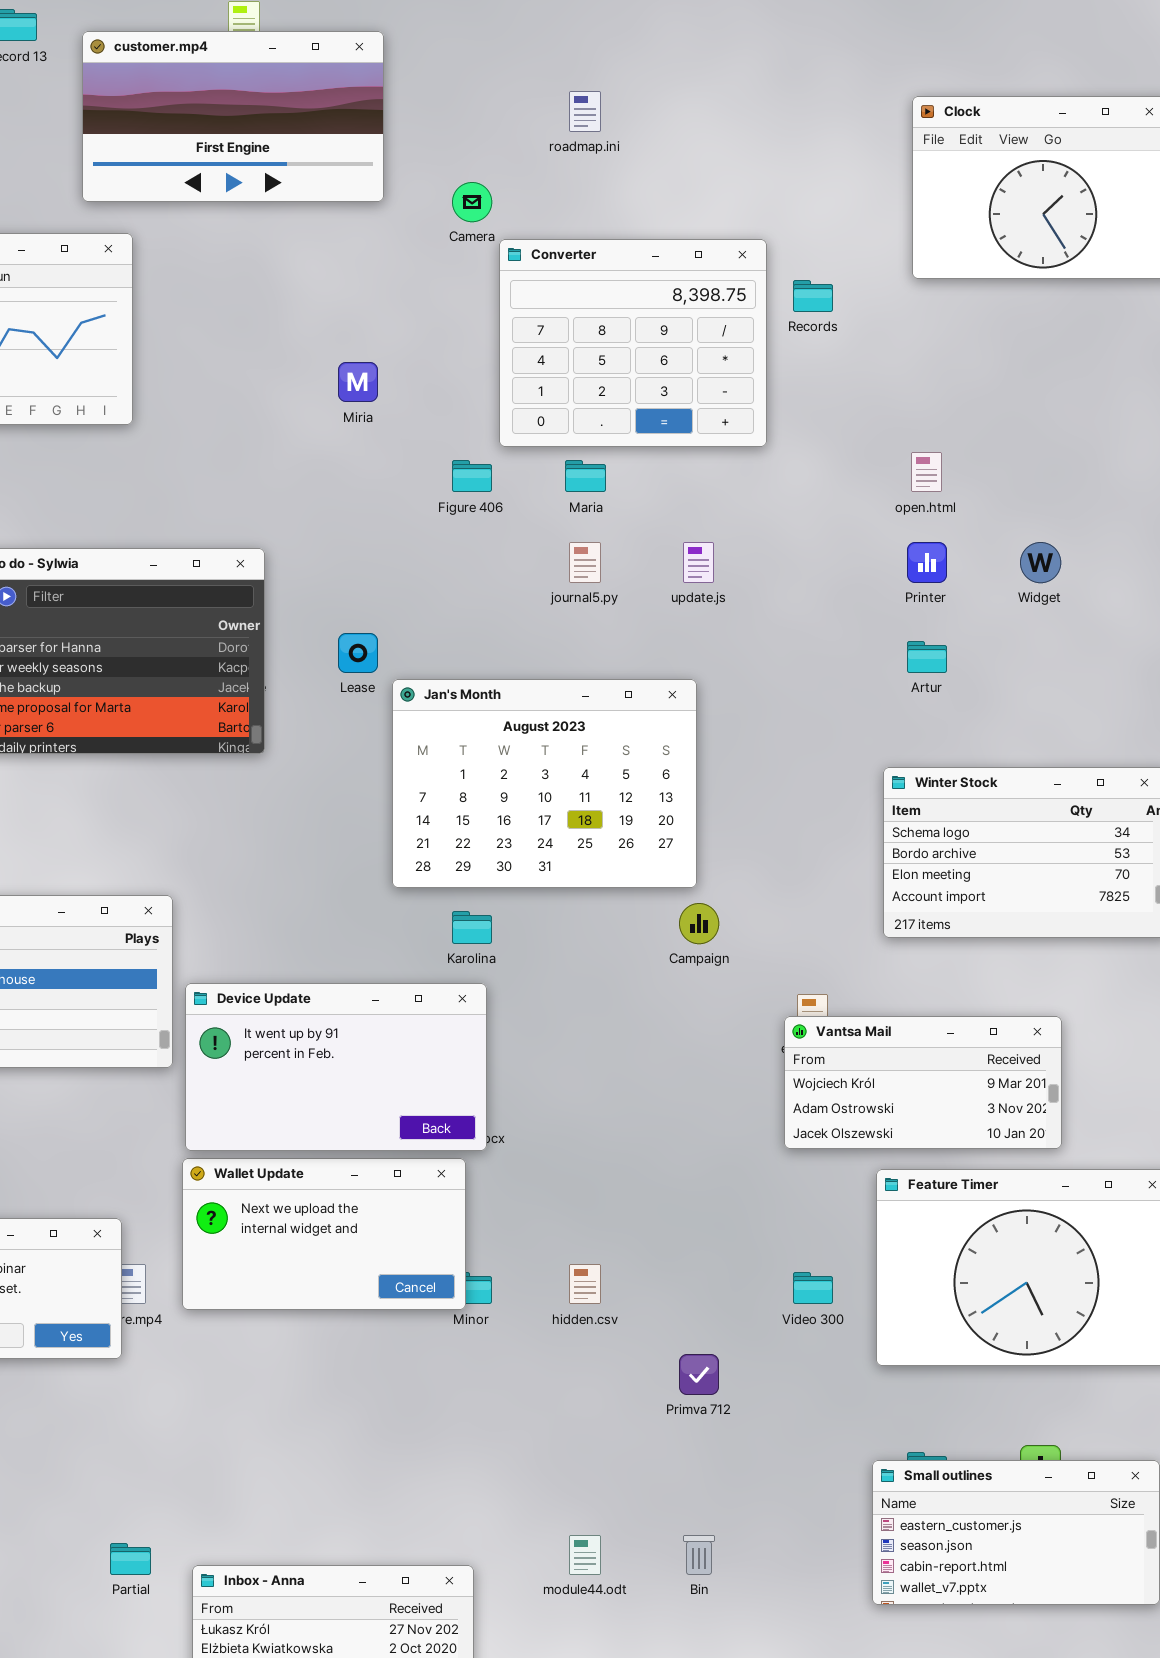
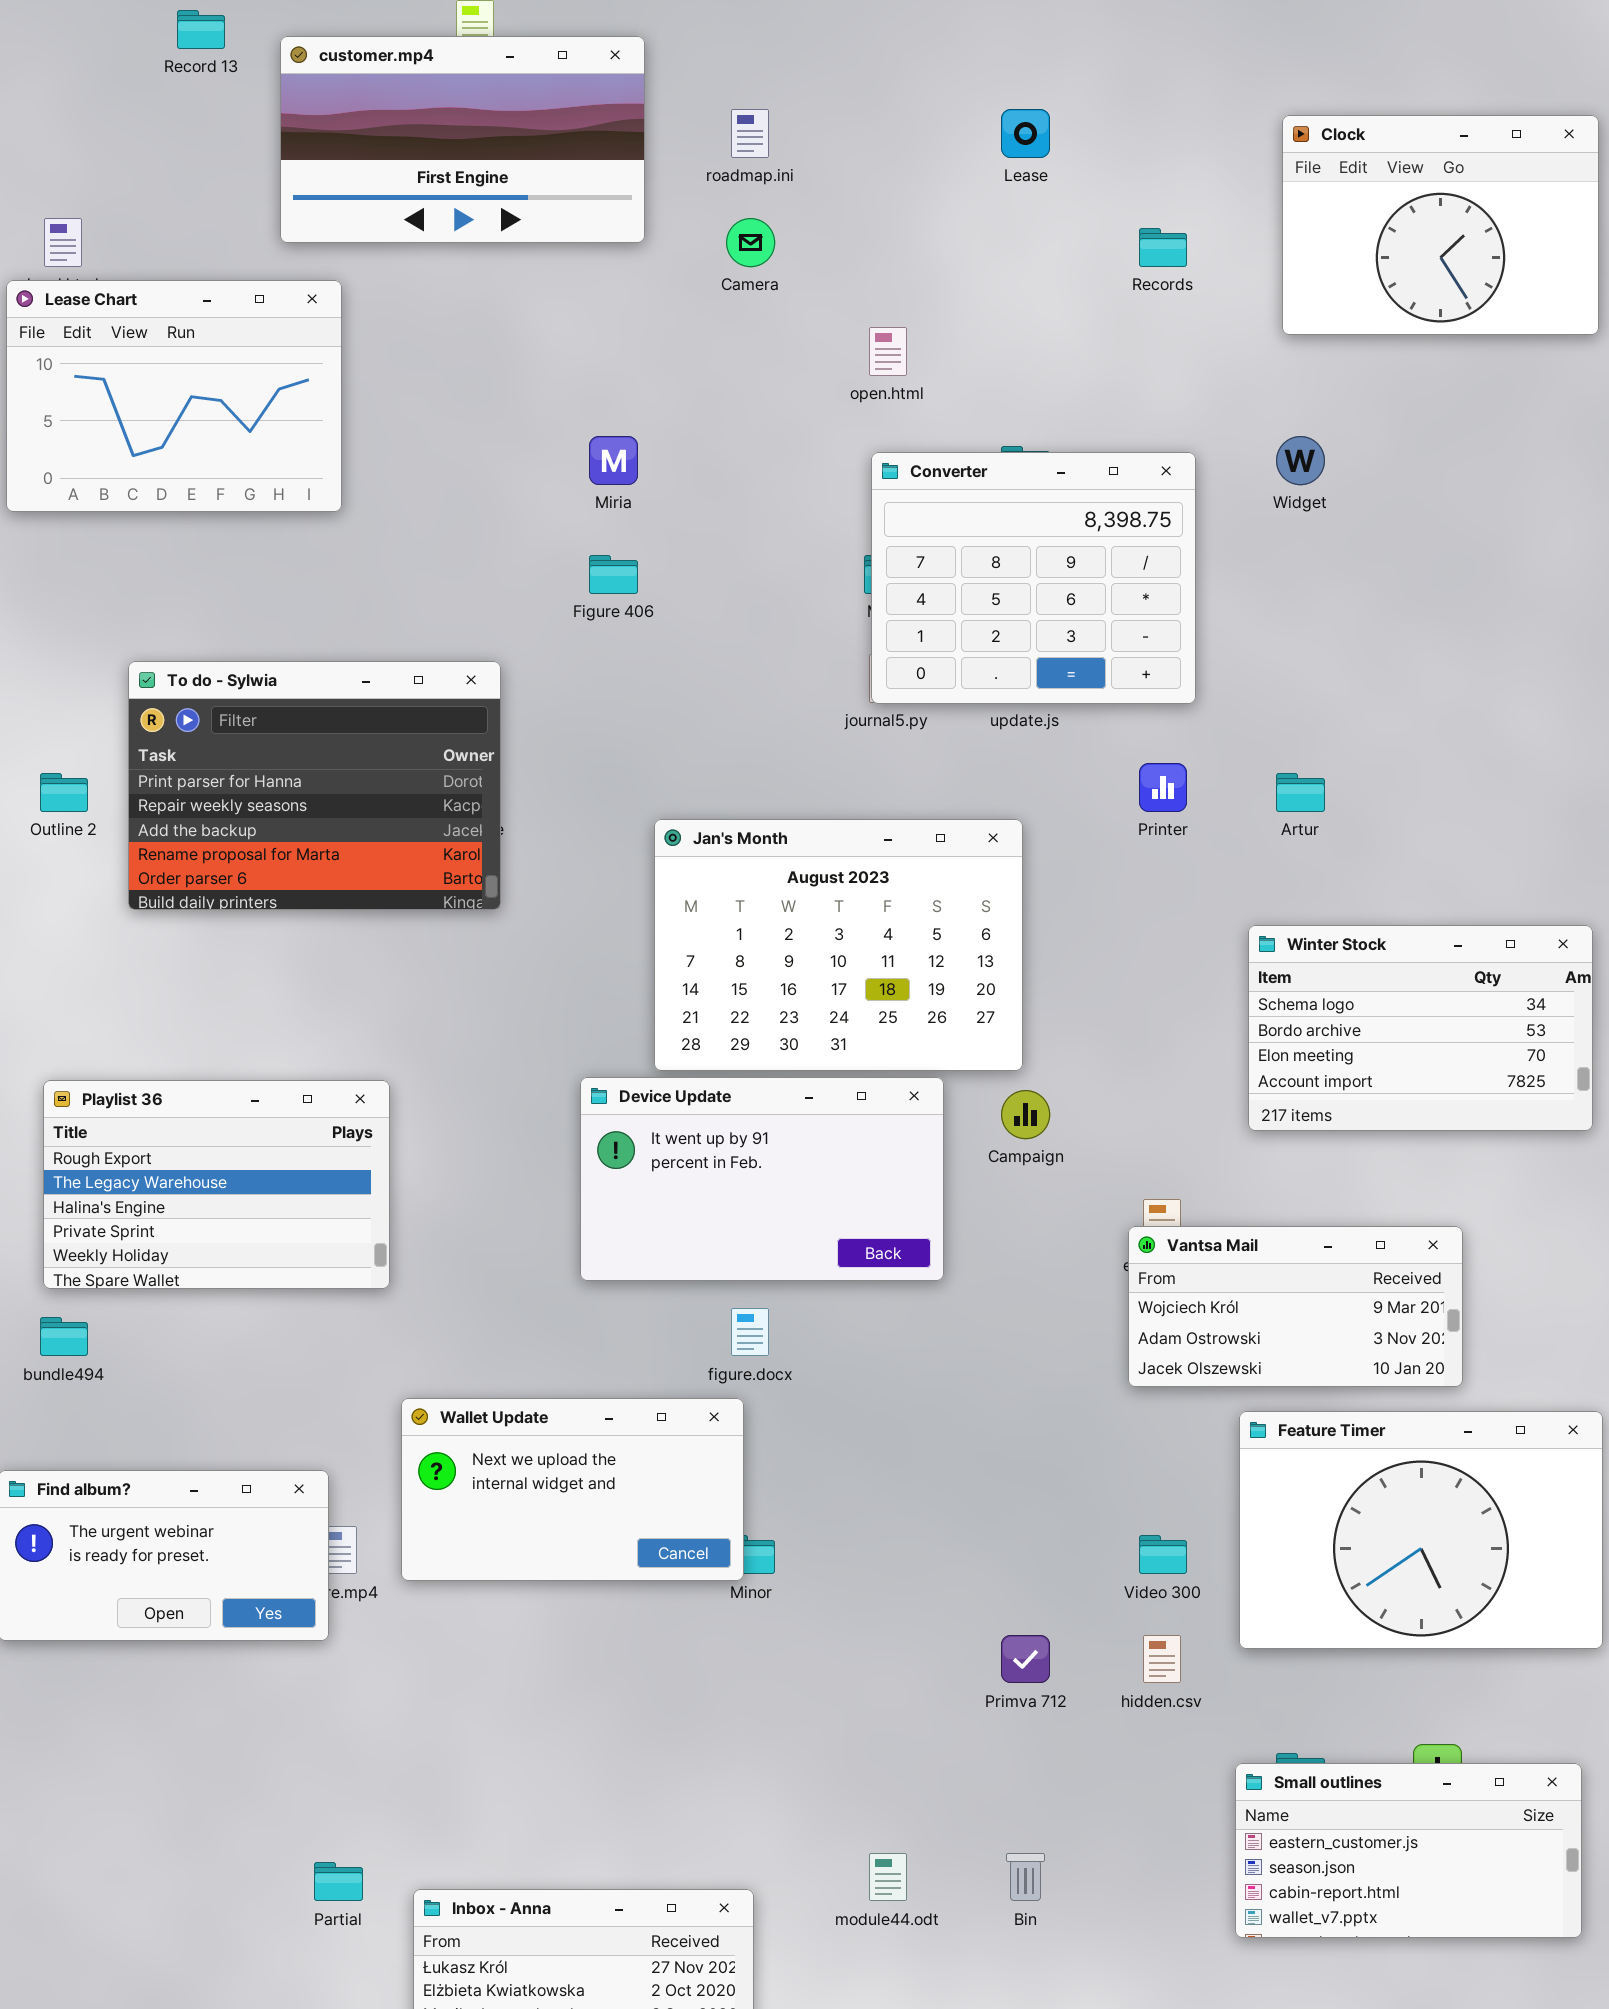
roadmap.ini: [569,91,601,132] -> [731,109,769,158], moved
Converter: [499,239,767,447] -> [871,452,1196,704], moved
Records: [793,280,833,312] -> [1139,228,1187,267], moved
open.html: [911,452,942,492] -> [869,327,907,376], moved
Figure 406: [452,460,492,492] -> [589,555,638,594], moved
Printer: [907,542,947,583] -> [1139,763,1187,812], moved
Widget: [1020,542,1061,583] -> [1276,436,1325,485], moved
Lease: [338,633,378,673] -> [1001,109,1050,158], moved
Device Update: [185,983,487,1151] -> [580,1077,944,1281], moved
hidden.csv: [569,1264,601,1304] -> [1143,1635,1181,1683], moved

